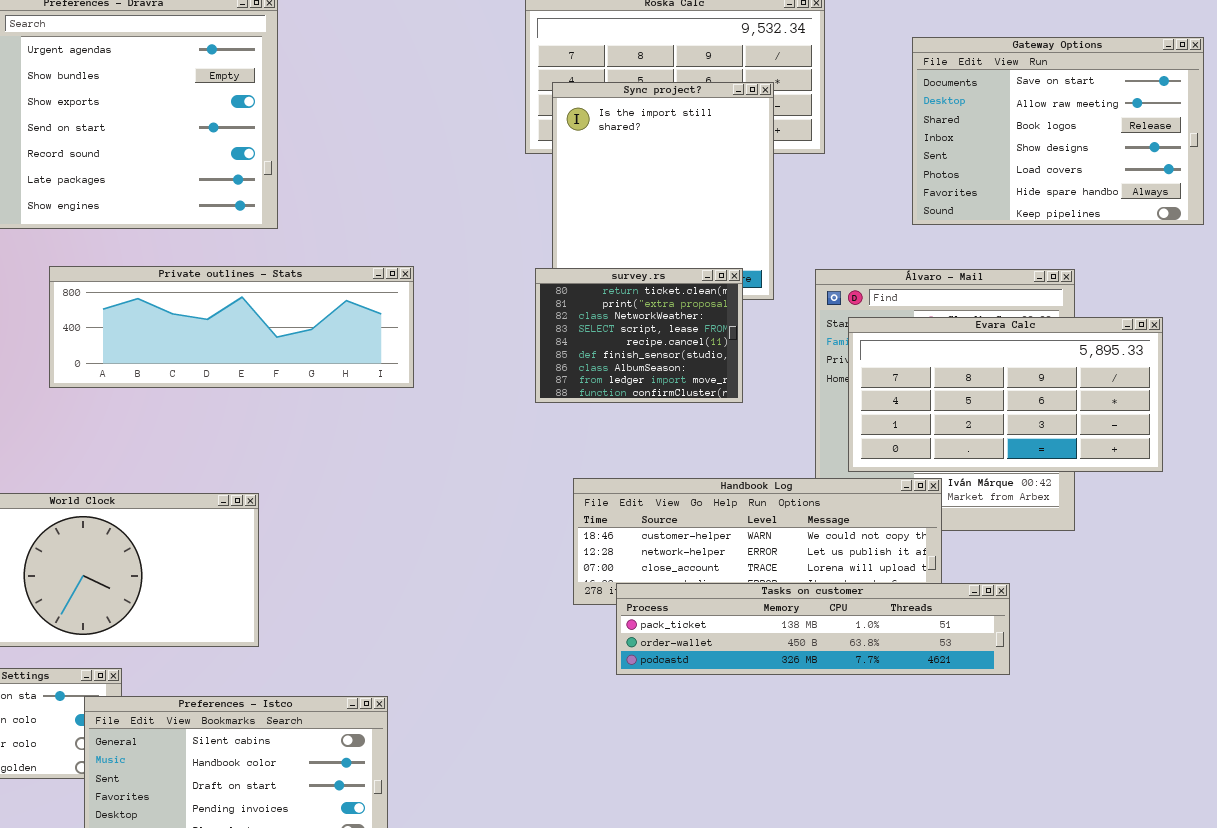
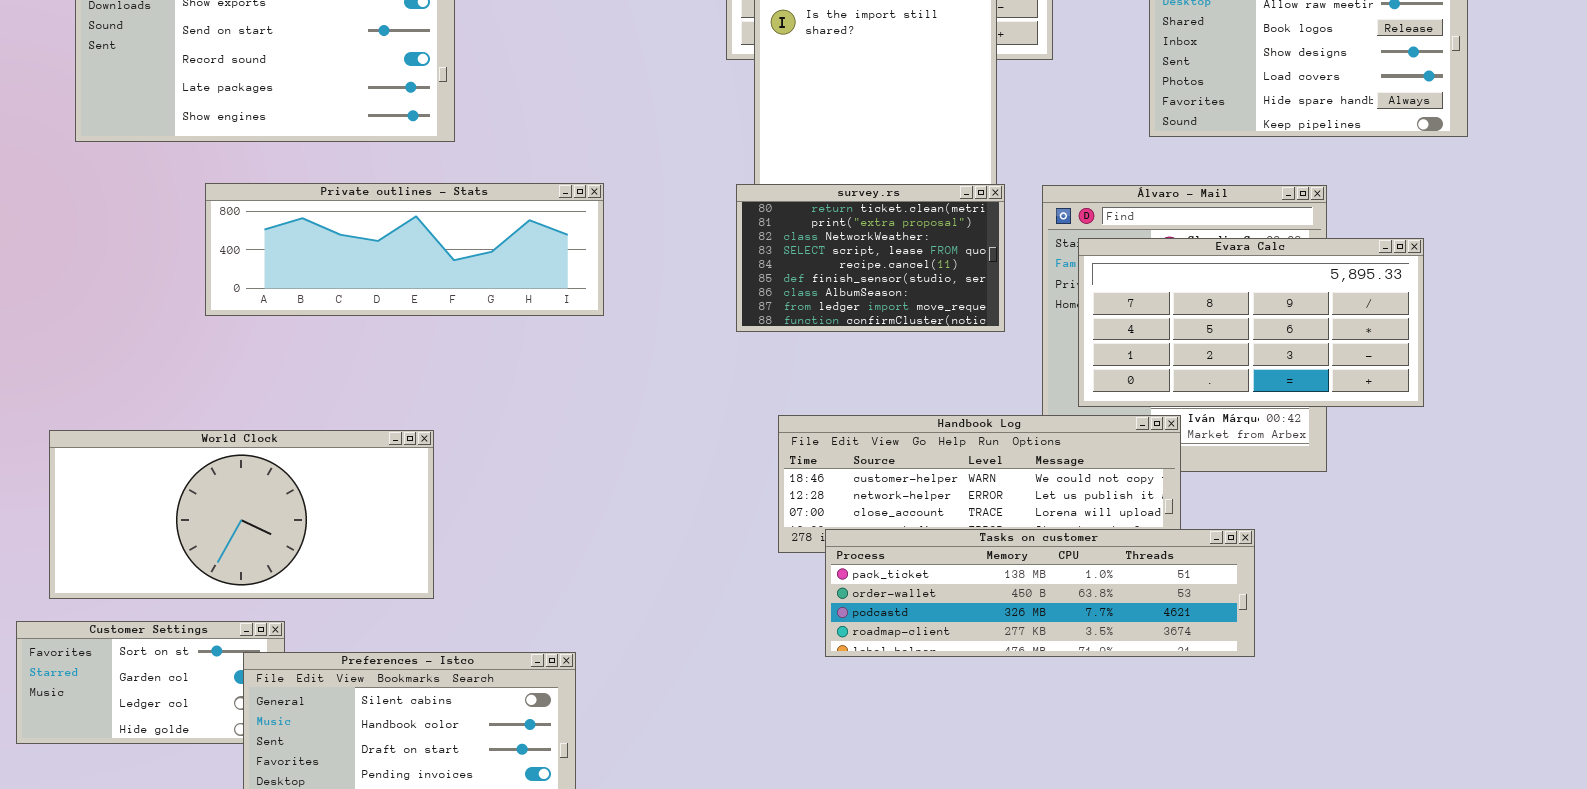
survey.rs: [535,268,743,403] -> [736,184,1005,332], resized
Tasks on customer: [616,583,1010,675] -> [825,529,1255,657], resized

